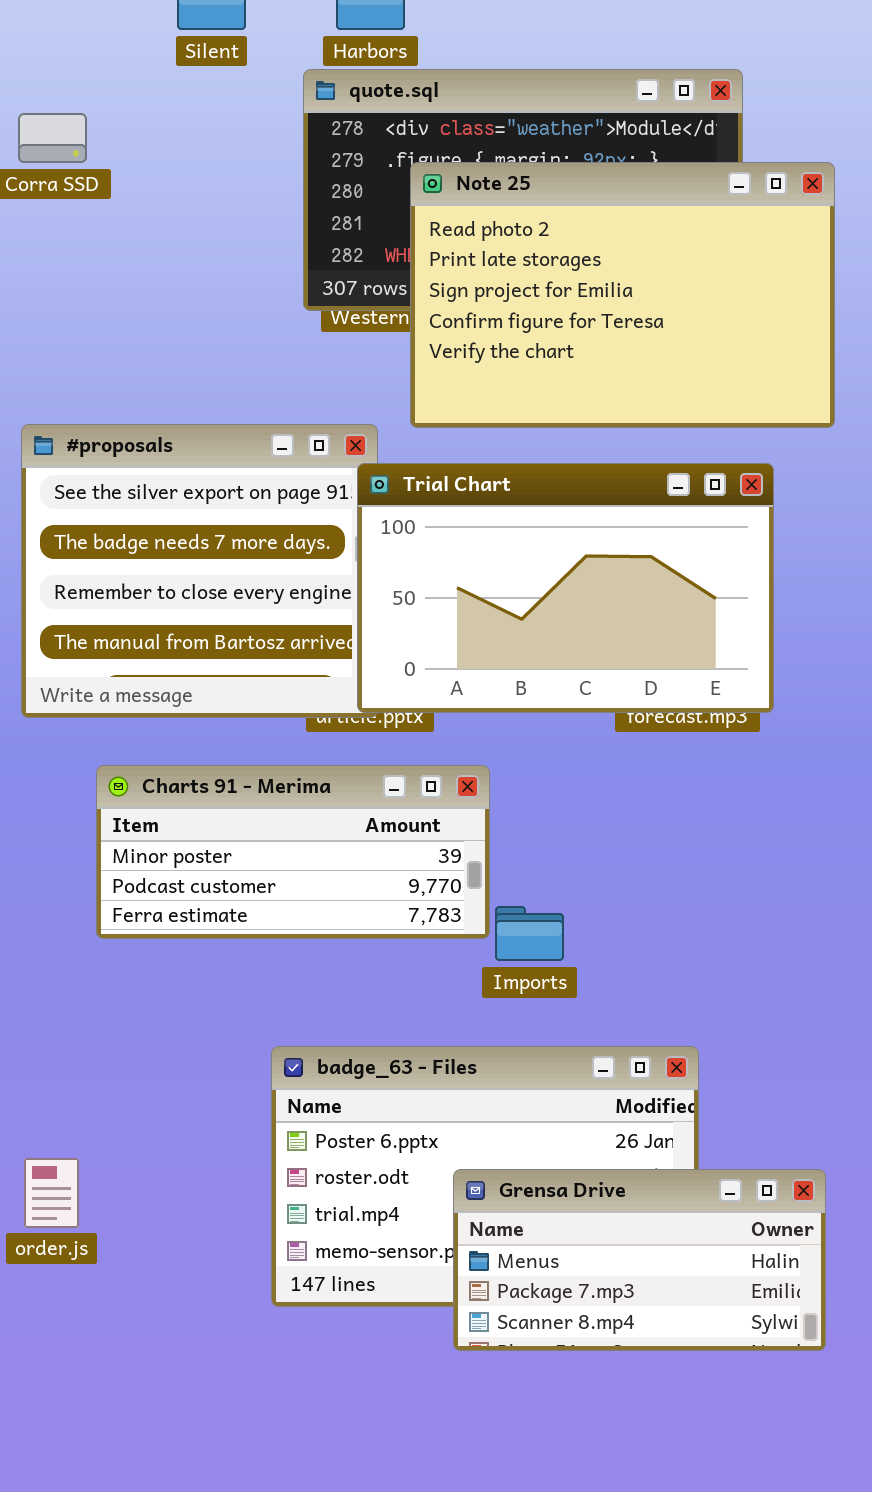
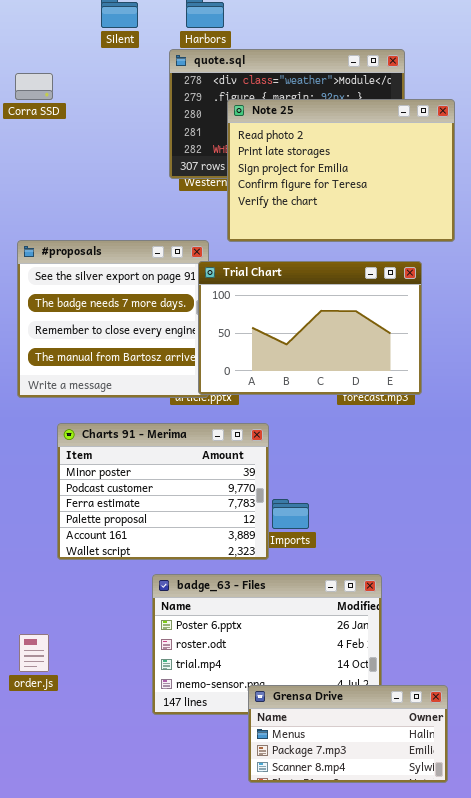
Charts 91 - Merima: [96,765,490,939] -> [57,423,269,560], resized
Grensa Drive: [453,1169,826,1351] -> [248,685,448,783], moved

